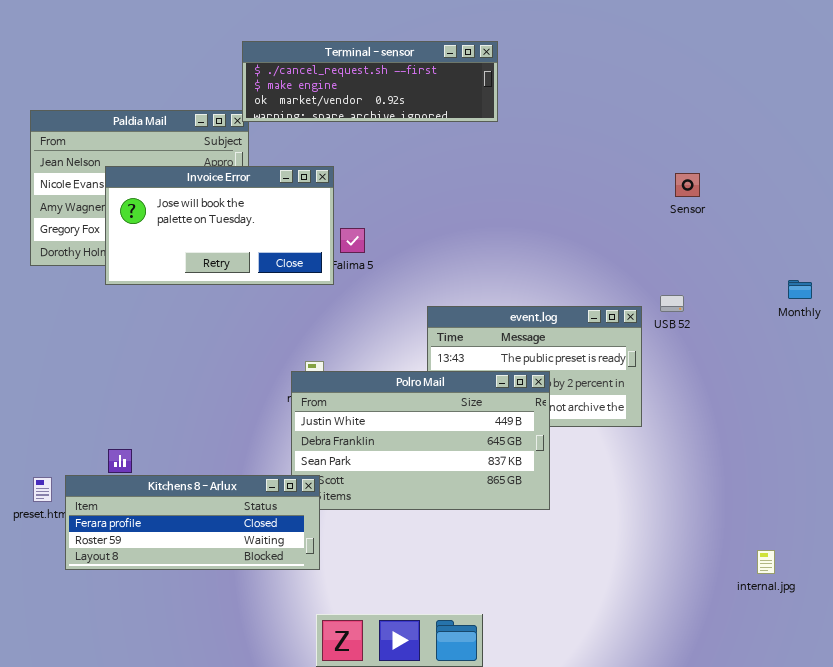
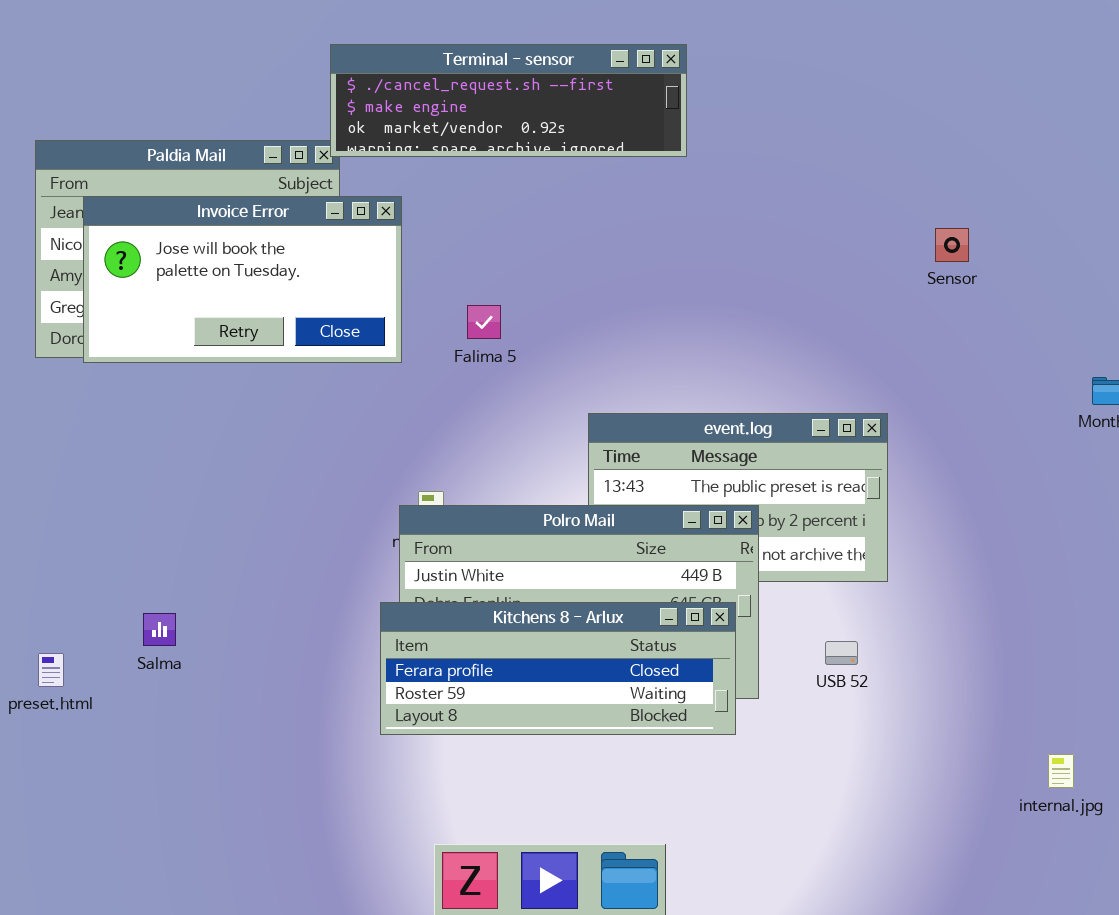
Invoice Error: [105,166,334,285] -> [83,196,402,363], moved
USB 52: [660,295,684,312] -> [825,641,858,665], moved
Kitchens 8 - Arlux: [65,475,320,570] -> [380,602,736,735], moved

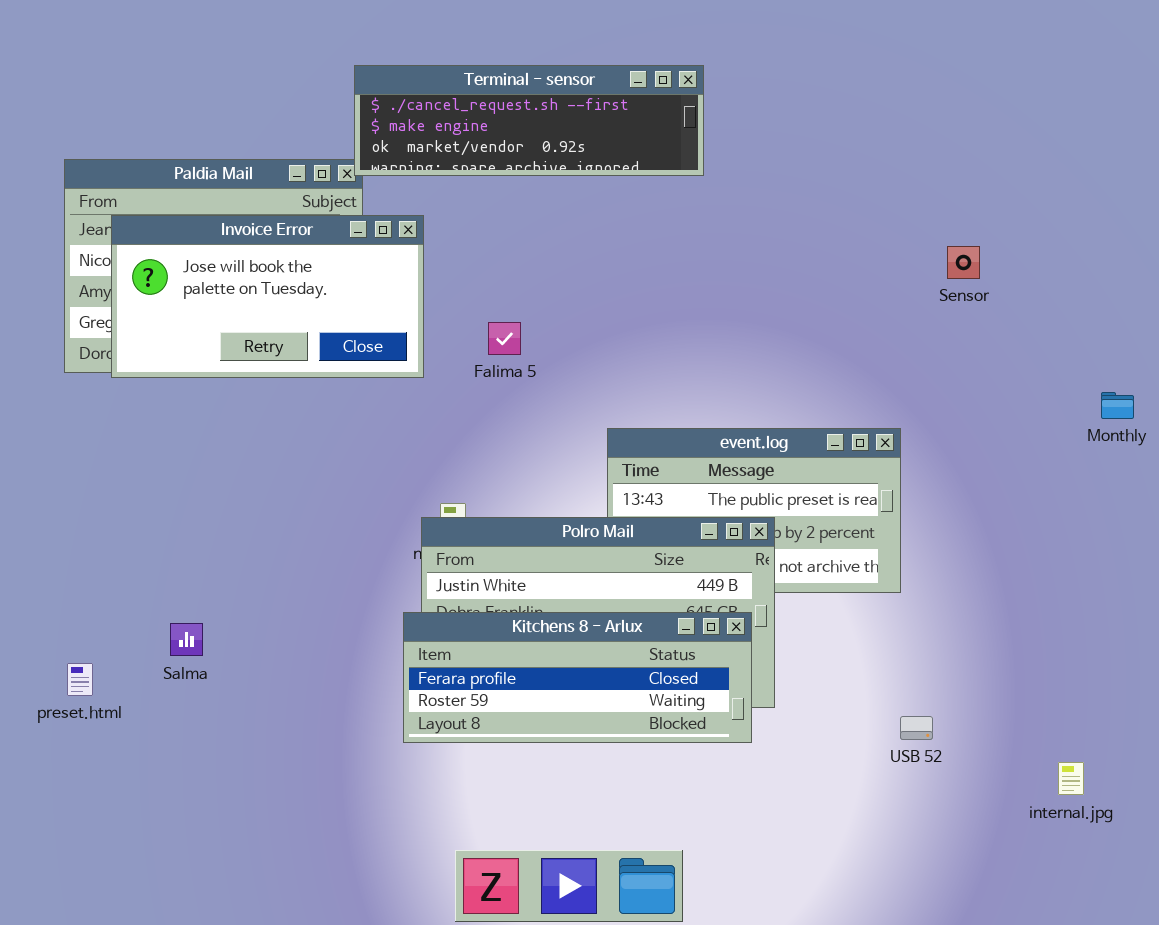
USB 52: [825,641,858,665] -> [900,716,933,740], moved

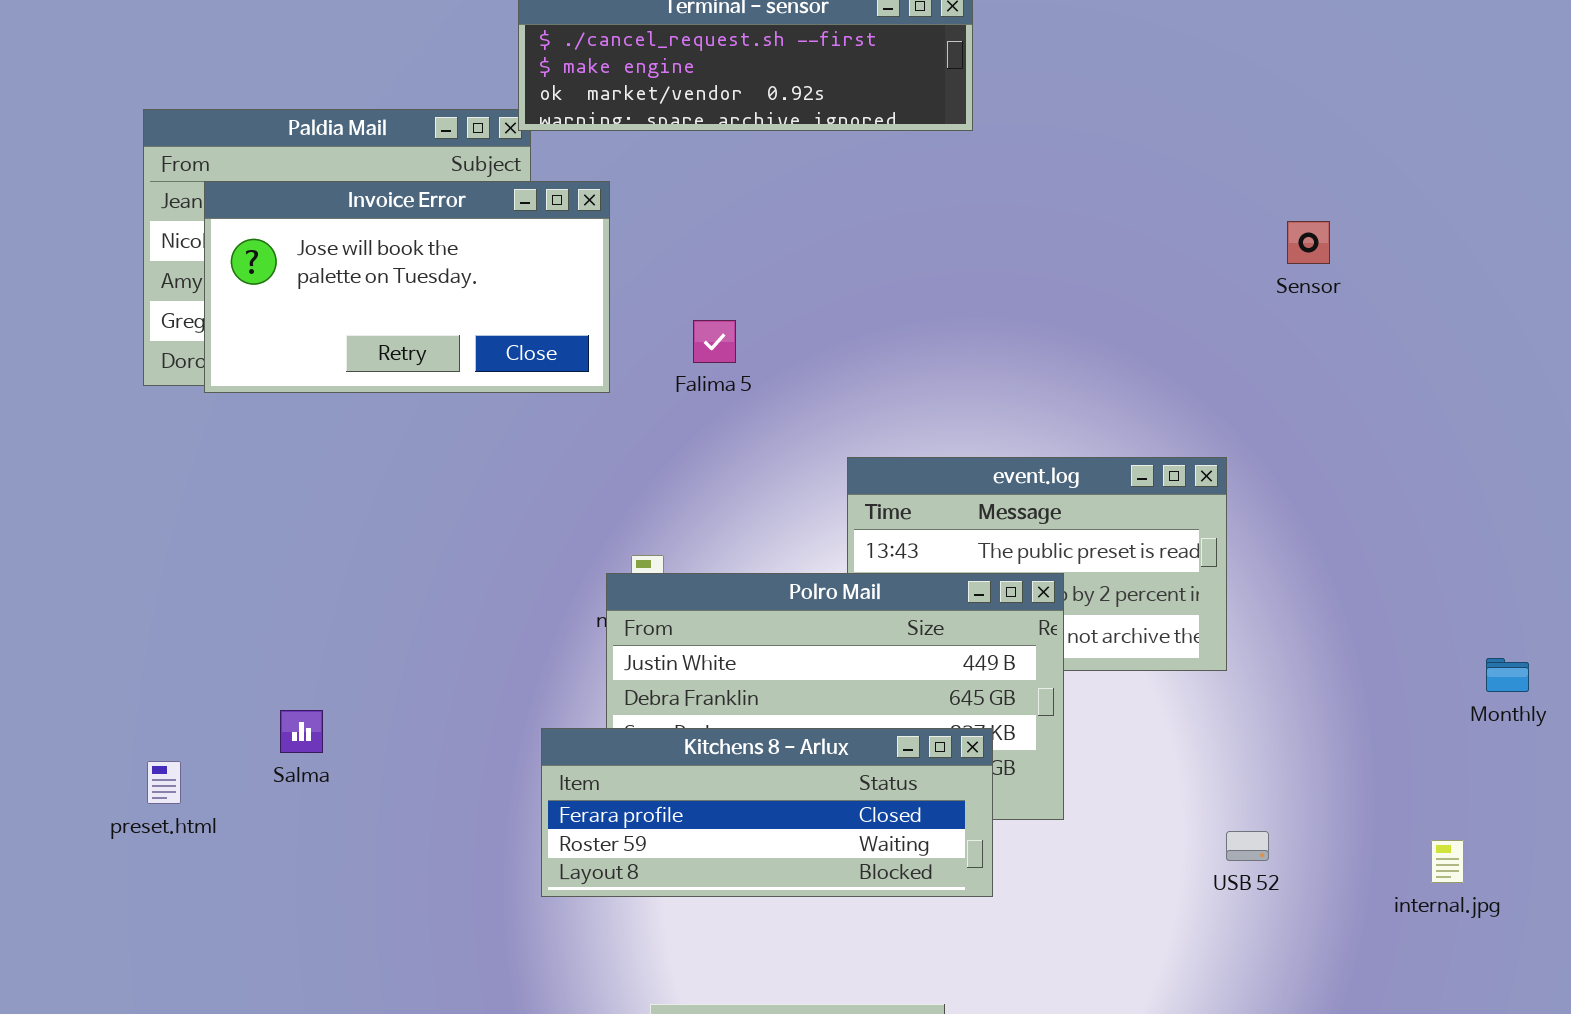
Monthly: [1101,392,1134,419] -> [1486,658,1529,692], moved
Kitchens 8 - Arlux: [403,612,752,743] -> [541,728,993,897], moved
internal.jpg: [1058,762,1084,795] -> [1431,840,1464,883], moved

